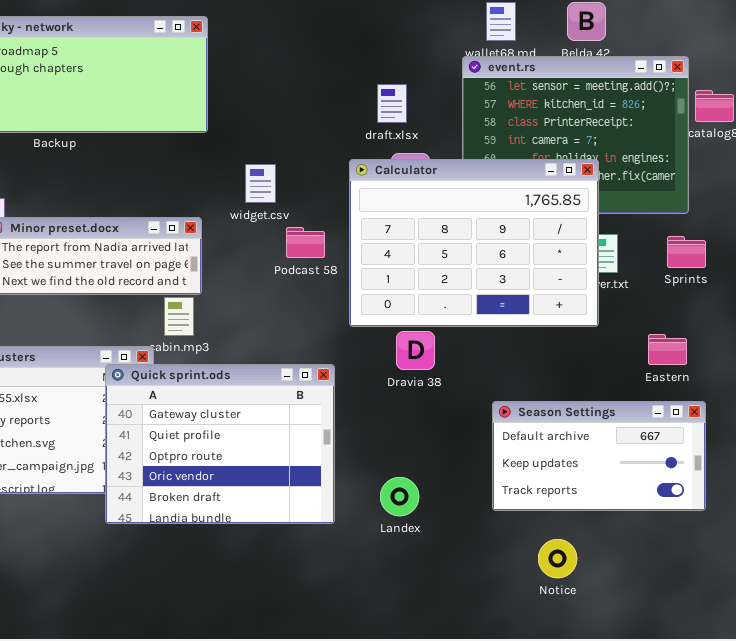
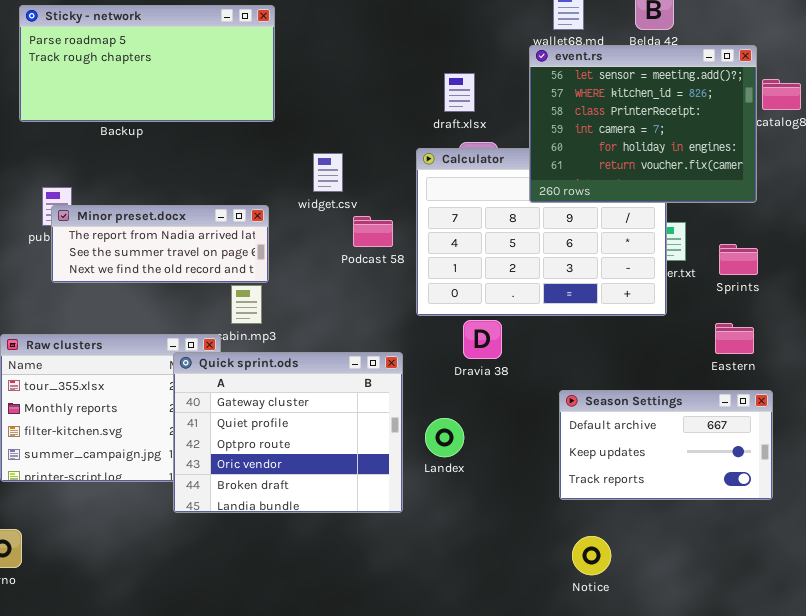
event.rs: [462,56,689,214] -> [529,45,757,203], raised
Sprints: [667,236,706,268] -> [719,244,758,275], moved
Landex: [380,477,419,516] -> [425,418,464,457], moved
Notice: [538,539,577,578] -> [572,536,611,575], moved

